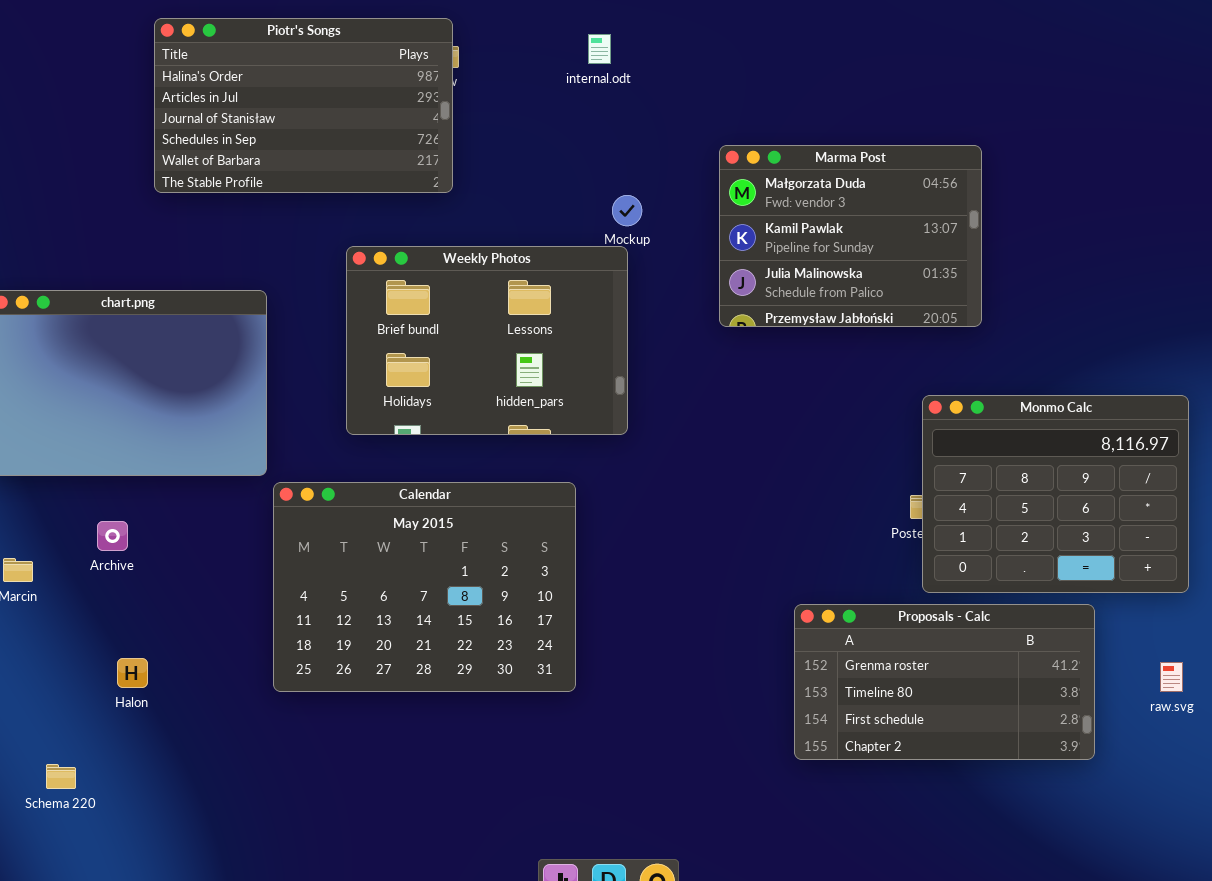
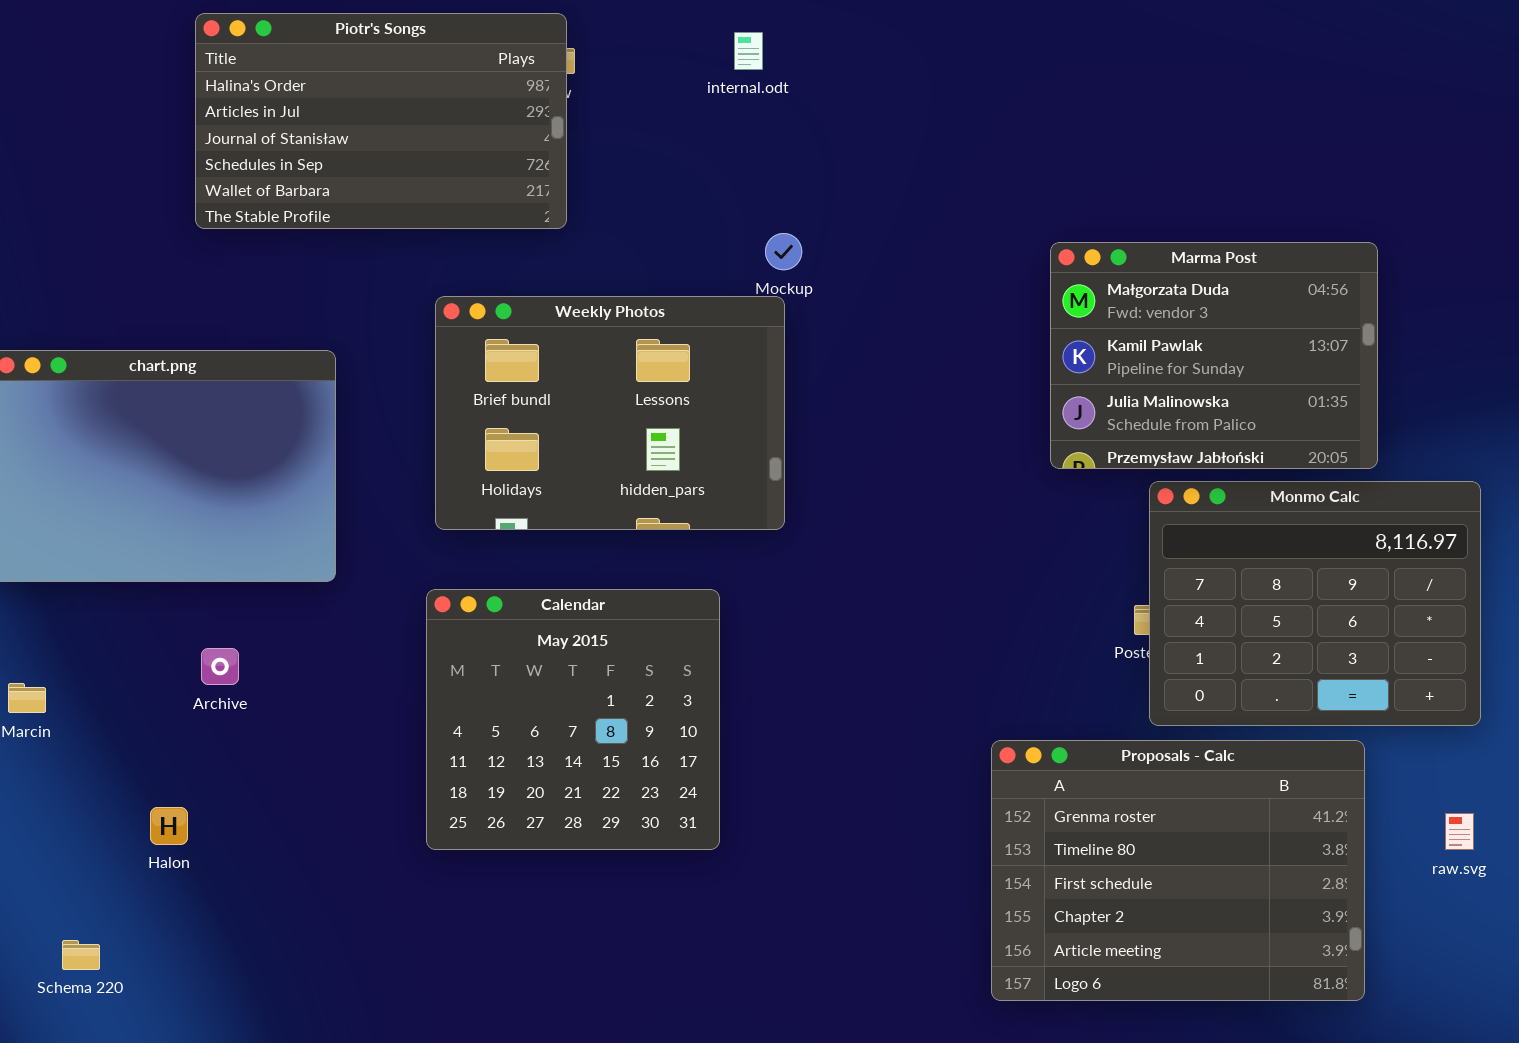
Marma Post: [719,145,982,327] -> [1050,242,1378,469], moved
Calendar: [273,482,576,692] -> [426,589,720,850], resized
Archive: [97,521,128,551] -> [201,648,239,685], moved
Proposals - Calc: [794,604,1095,760] -> [991,740,1365,1001], resized

